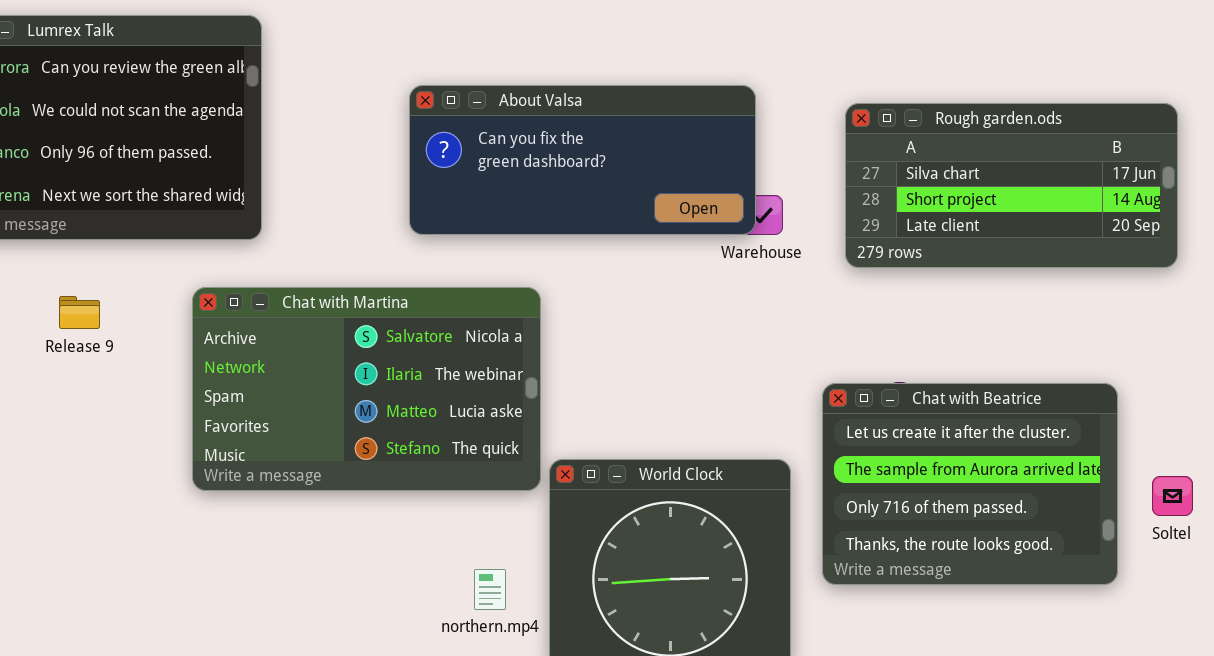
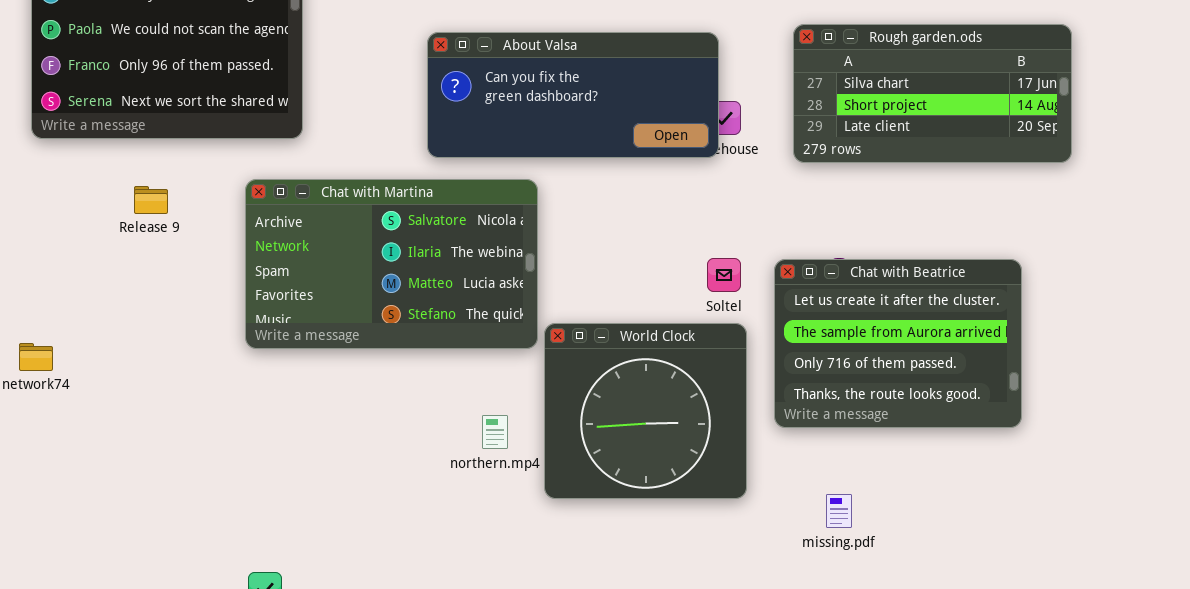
About Valsa: [409,85,756,235] -> [427,32,719,158], moved
Soltel: [1152,476,1193,516] -> [707,258,741,292], moved

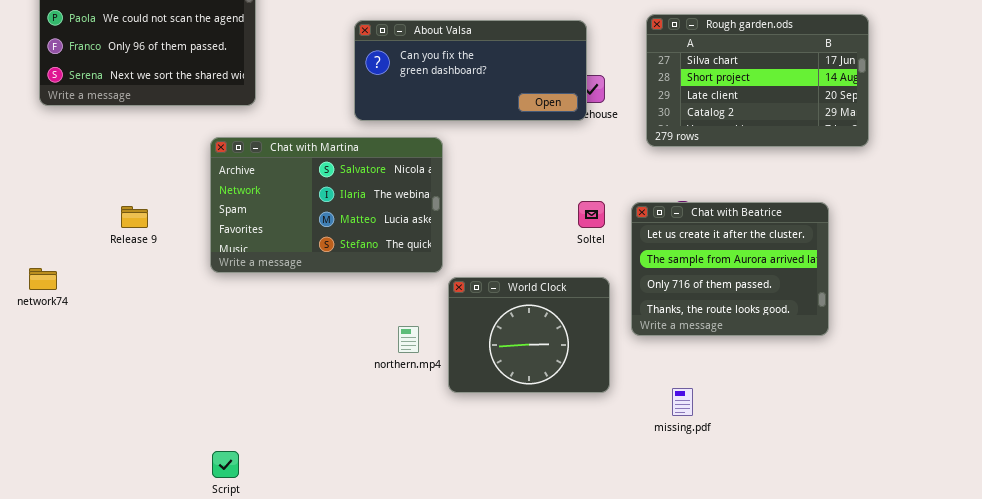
Rough garden.ods: [793,24,1072,163] -> [646,14,869,147], resized
Release 9: [134,186,168,214] -> [121,206,148,228], moved
World Clock: [544,323,747,499] -> [448,277,610,393], resized

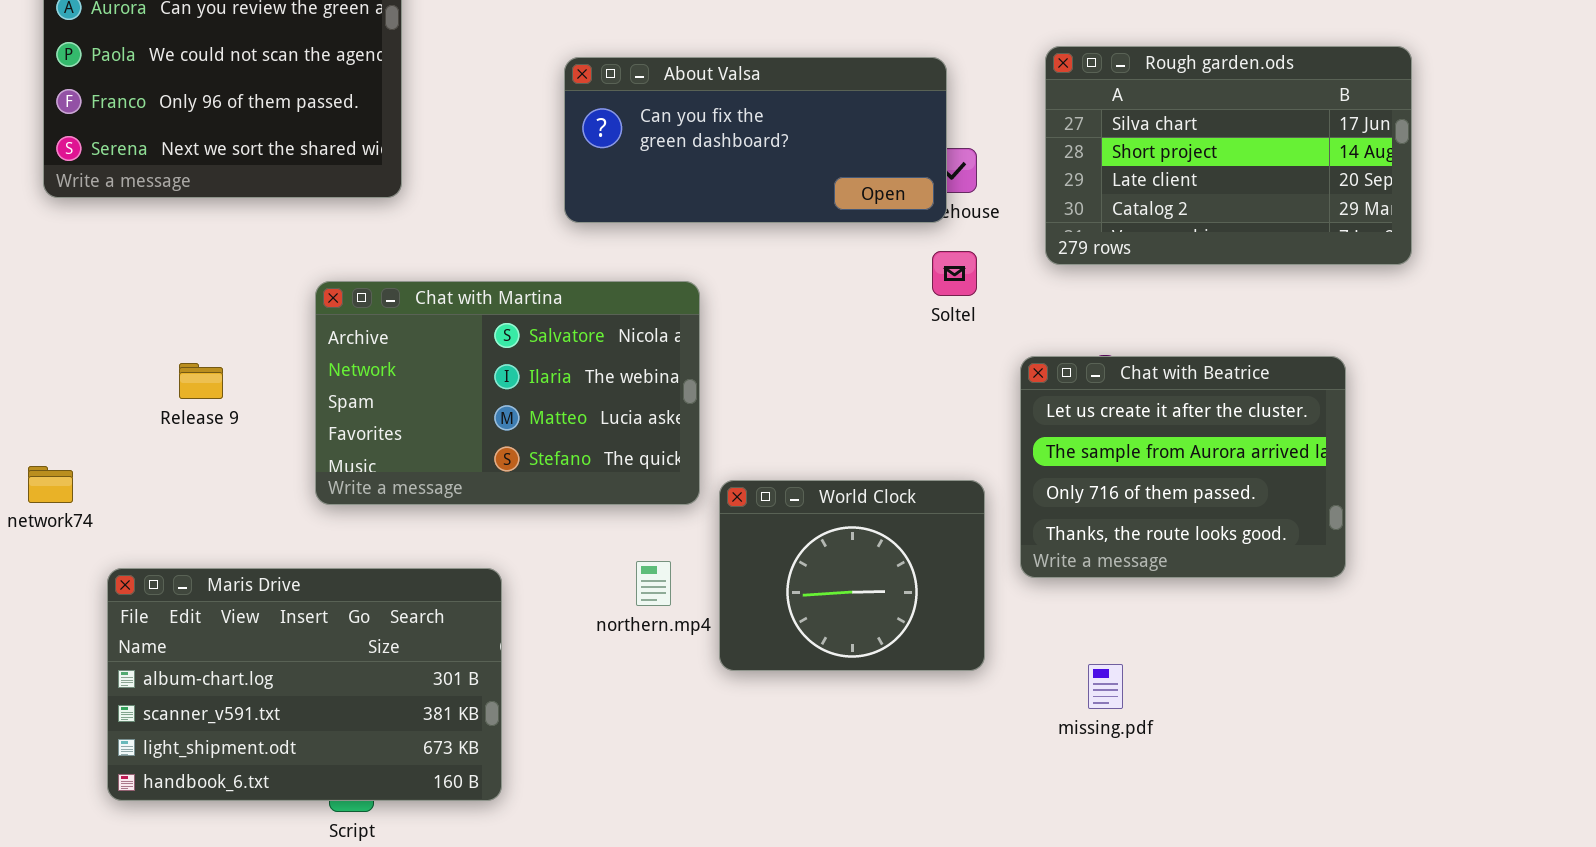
Chat with Martina: [210,137,443,273] -> [315,281,700,505], moved
Soltel: [578,201,605,228] -> [932,251,977,296], moved
Maris Drive: none -> [107,568,502,801], opened

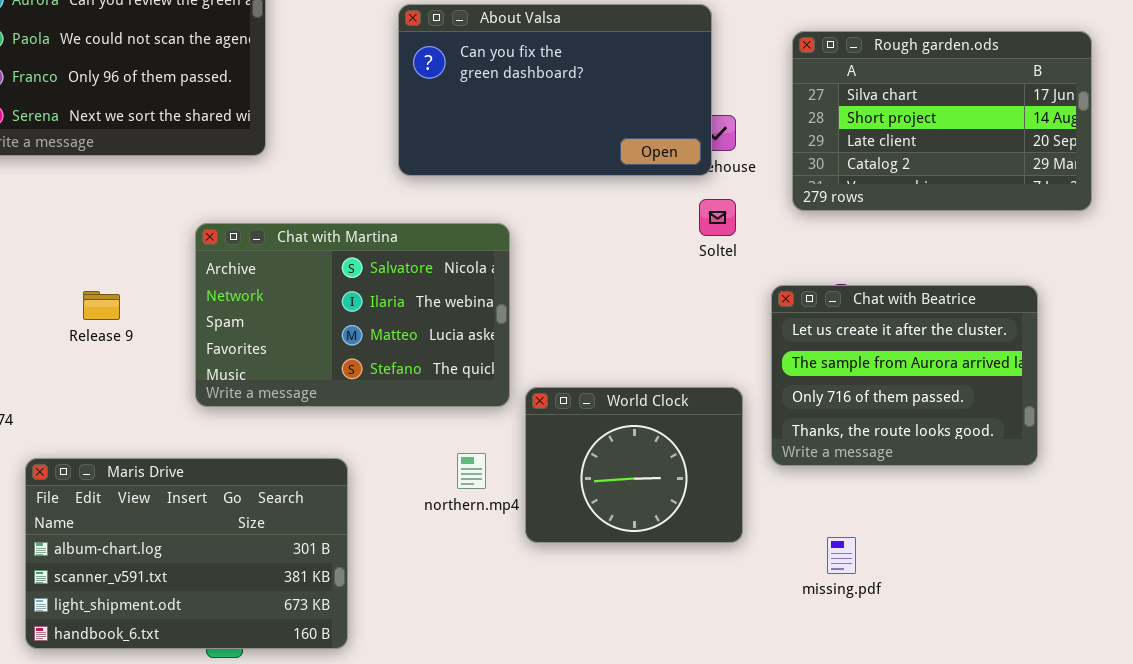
About Valsa: [564,57,947,223] -> [398,4,712,176], resized

